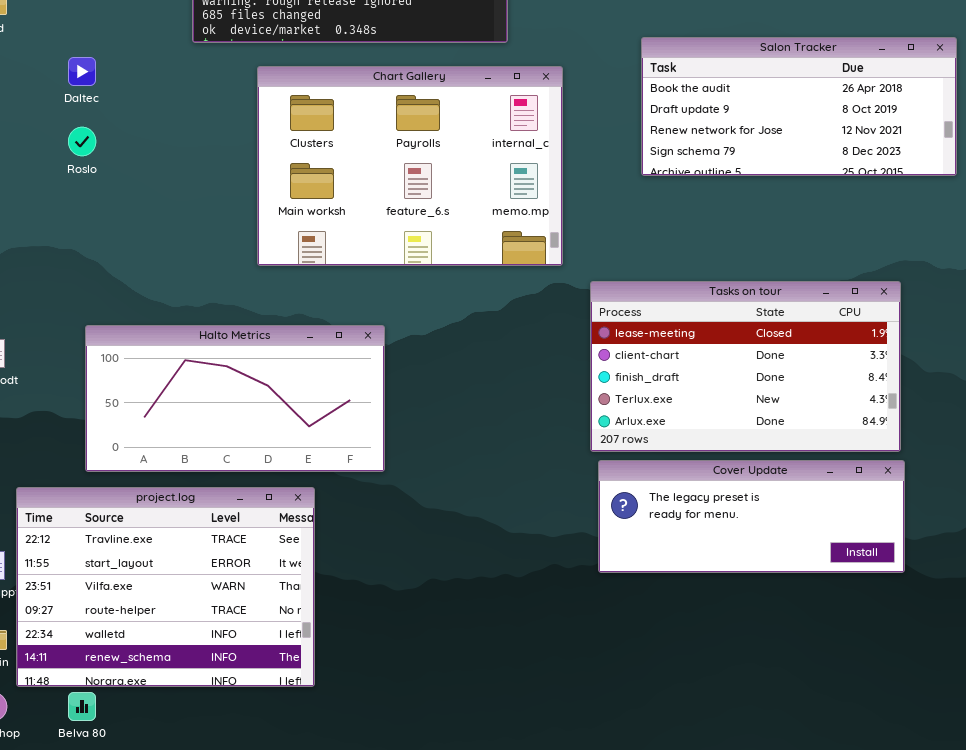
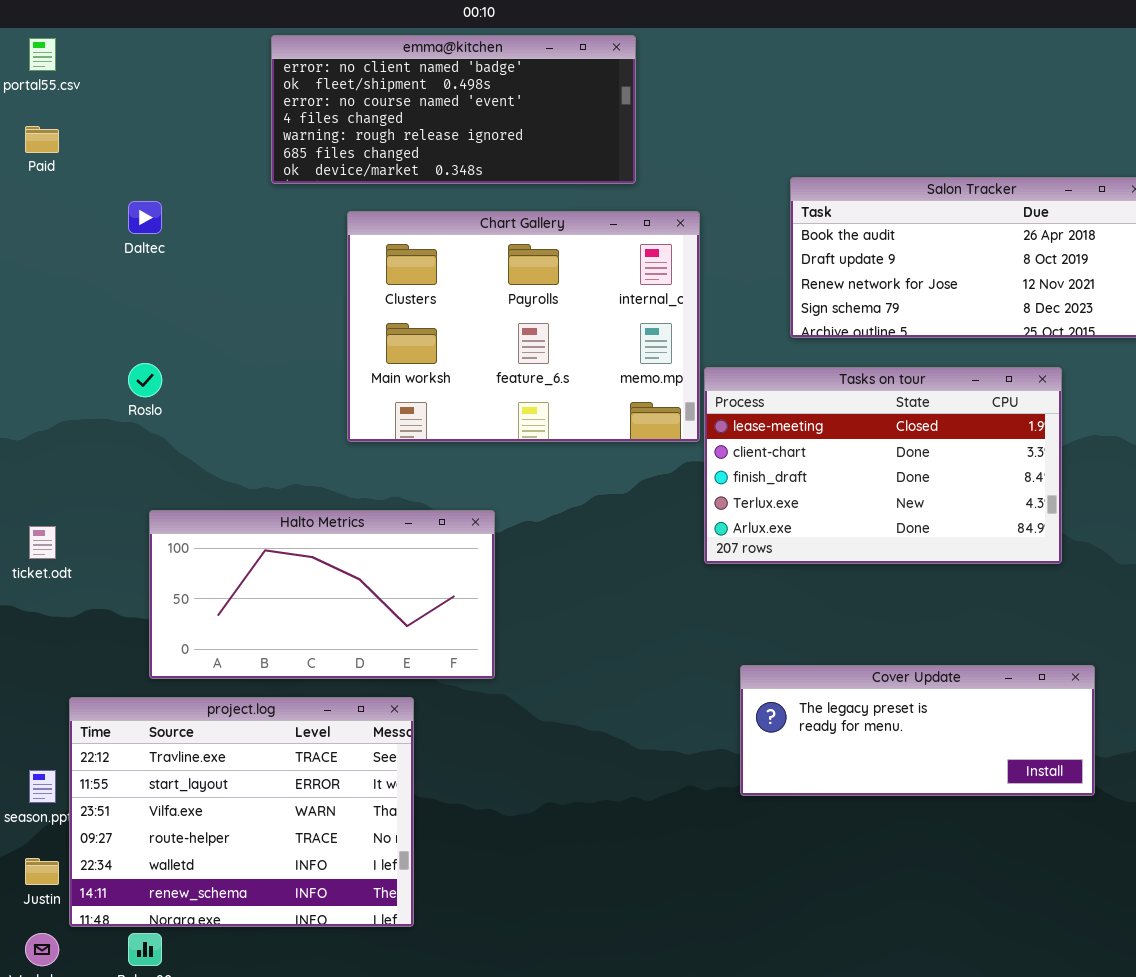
Roslo: [68,127,96,156] -> [128,363,162,397], moved
Tasks on tour: [590,281,901,452] -> [704,367,1062,564], moved

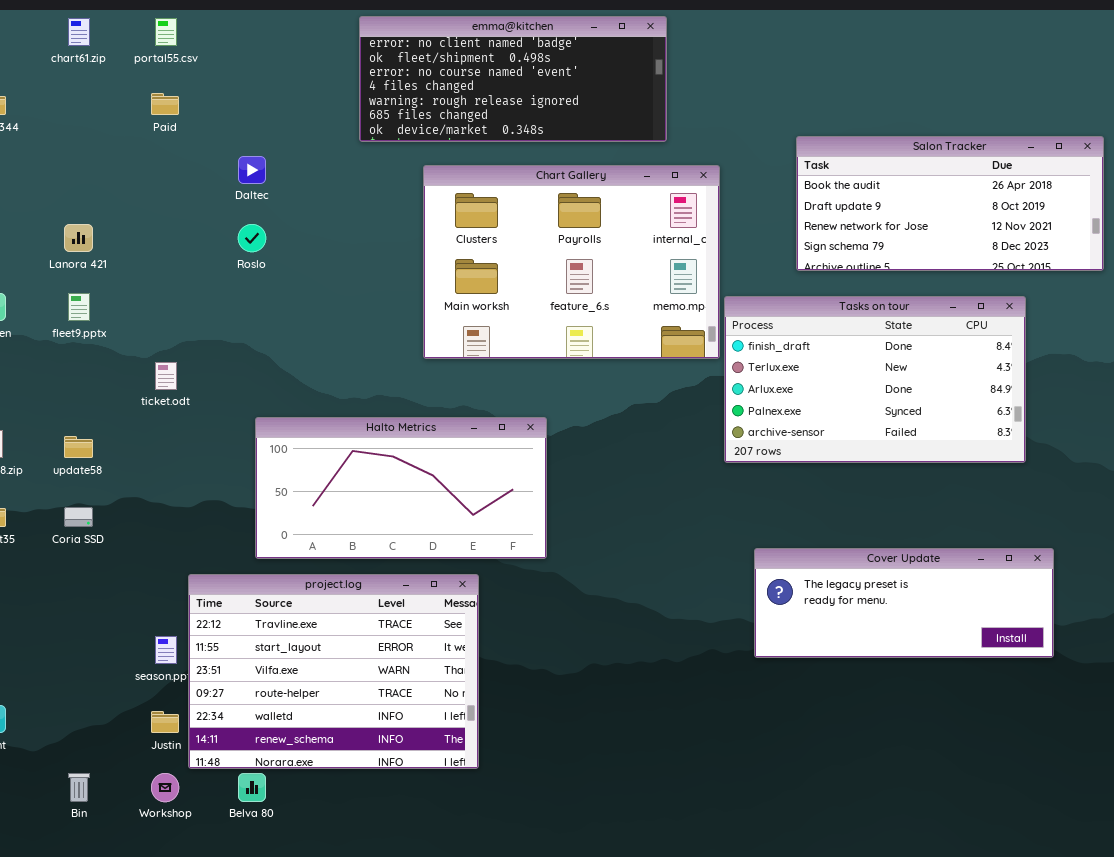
Roslo: [128,363,162,397] -> [238,224,266,252], moved
Tasks on tour: [704,367,1062,564] -> [724,296,1026,463], scrolled down 2 rows
ticket.odt: [29,526,56,559] -> [155,362,177,390], moved

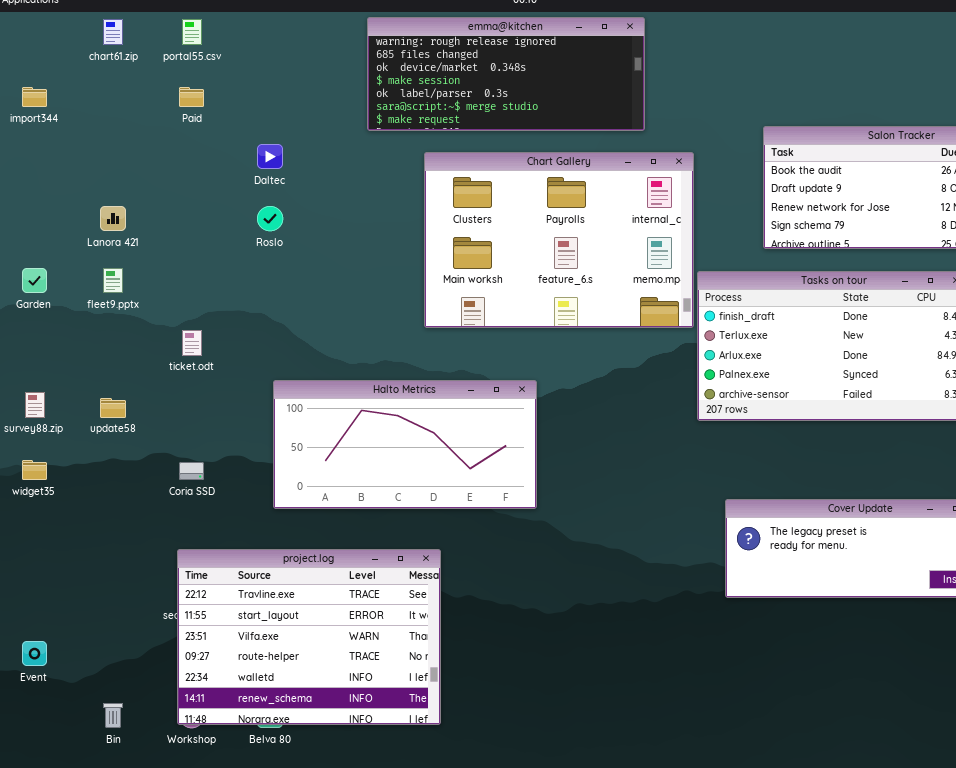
emma@kitchen: [359,16,667,142] -> [367,17,645,131], scrolled down 4 rows
Coria SSD: [64,507,93,527] -> [179,462,204,480], moved
project.log: [188,574,479,769] -> [177,549,441,725], moved

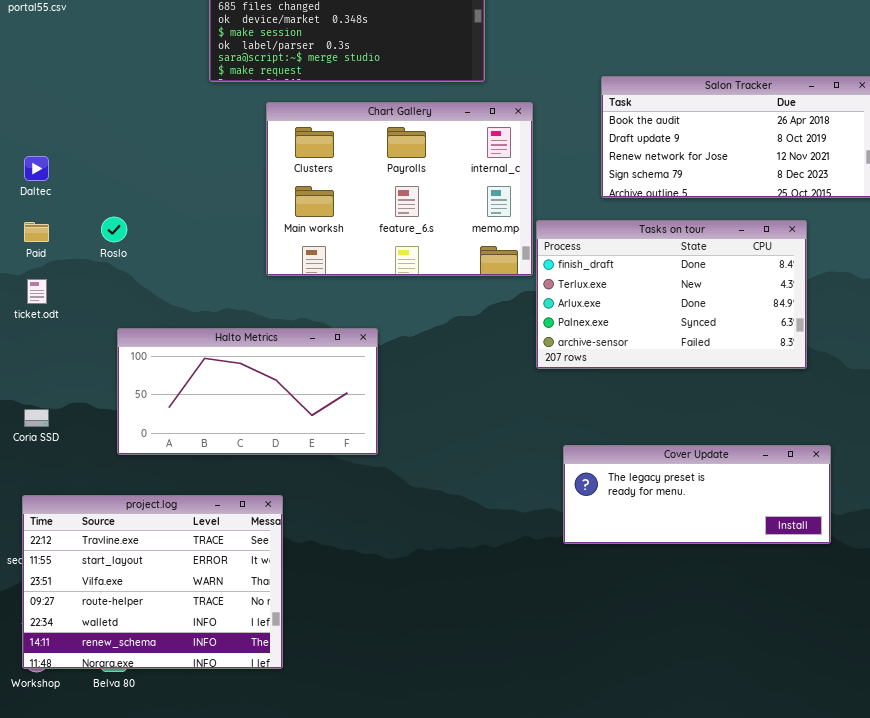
Paid: [179,87,204,107] -> [24,222,49,242], moved
Daltec: [257,144,283,169] -> [24,156,49,181], moved
Roslo: [257,206,283,231] -> [101,217,127,242], moved

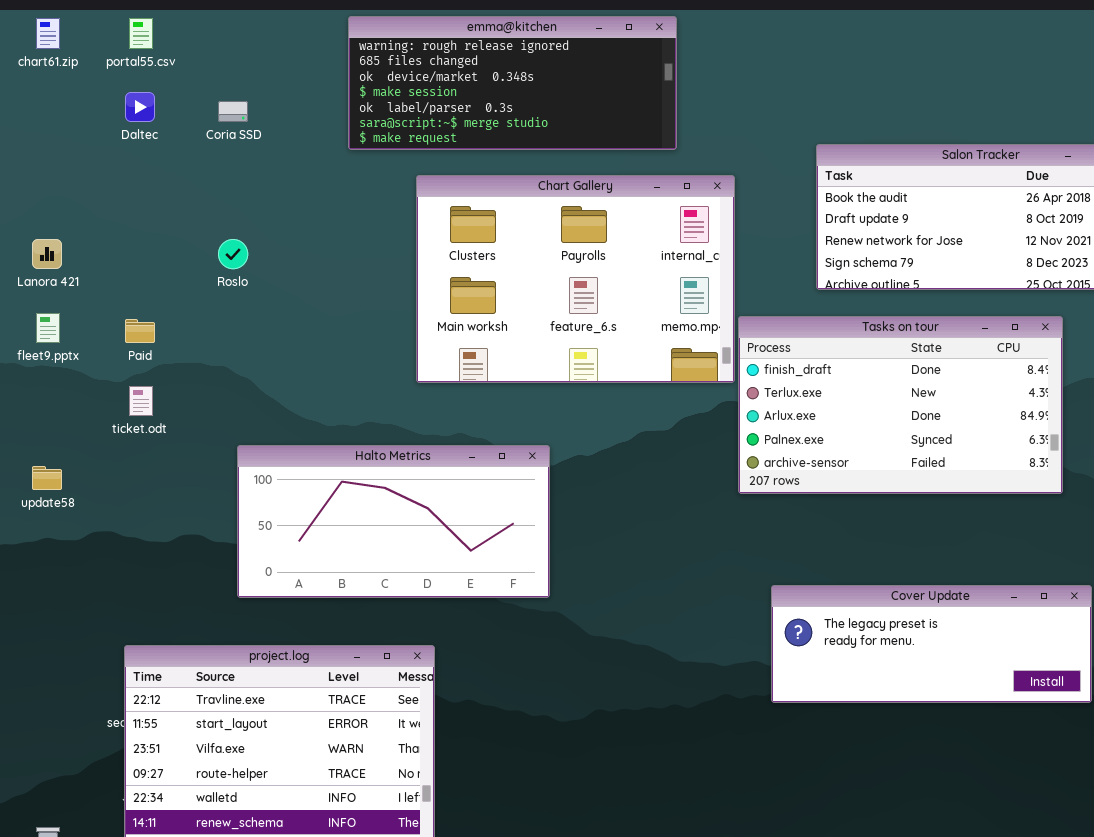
Daltec: [24,156,49,181] -> [125,92,155,122], moved
Roslo: [101,217,127,242] -> [218,239,248,269], moved
Coria SSD: [24,409,49,427] -> [218,101,248,122], moved

